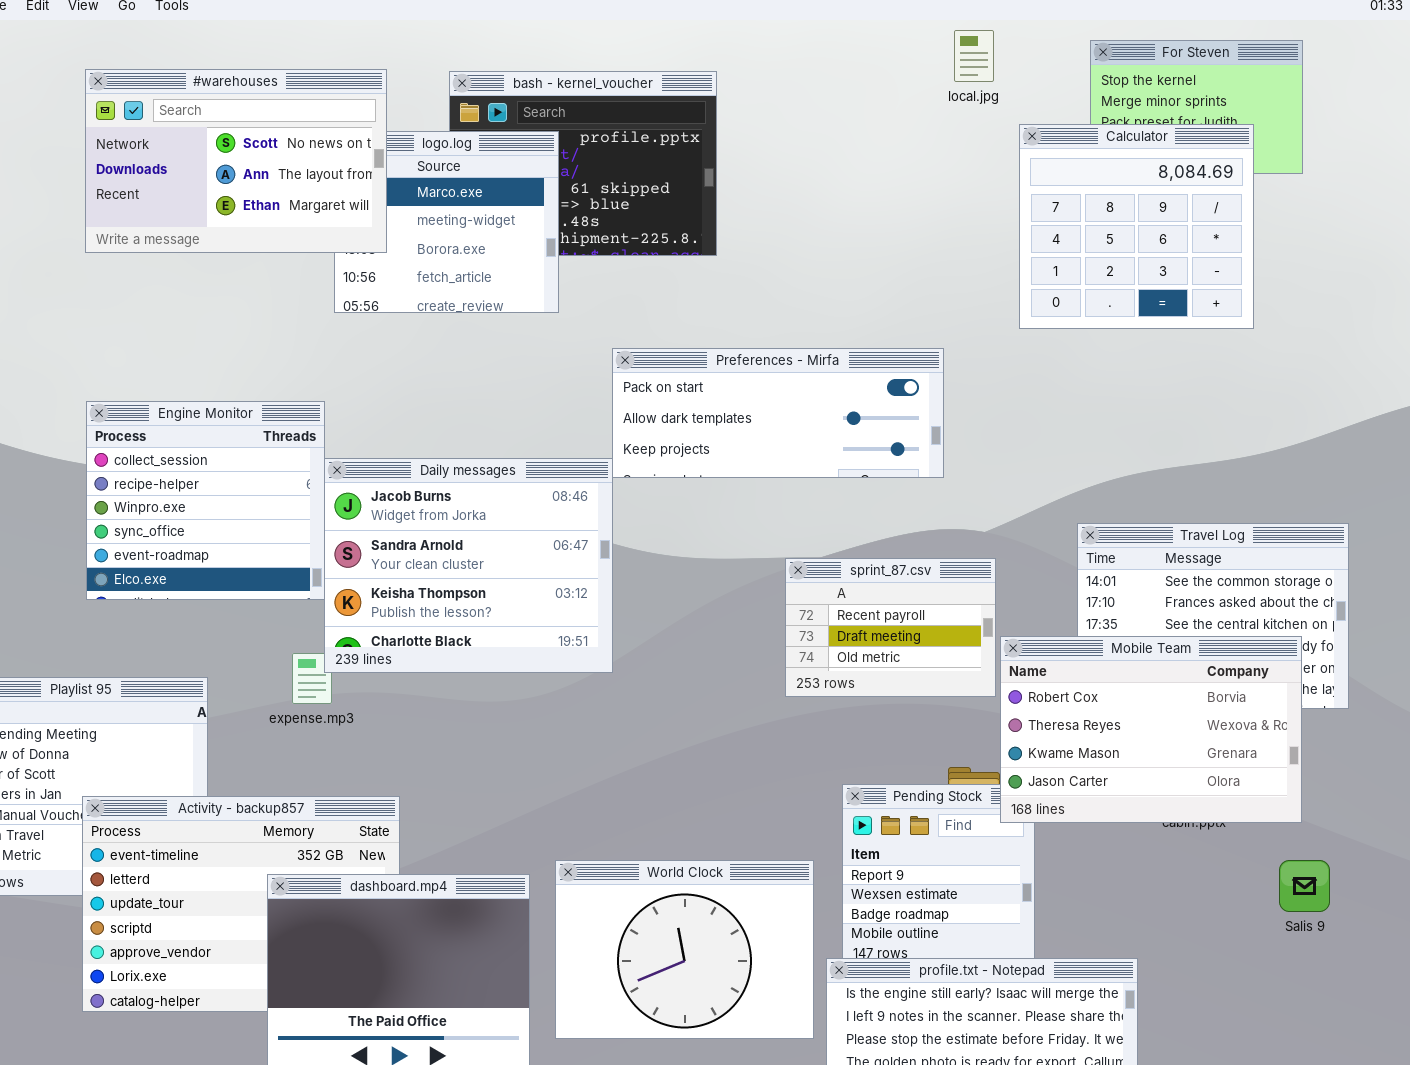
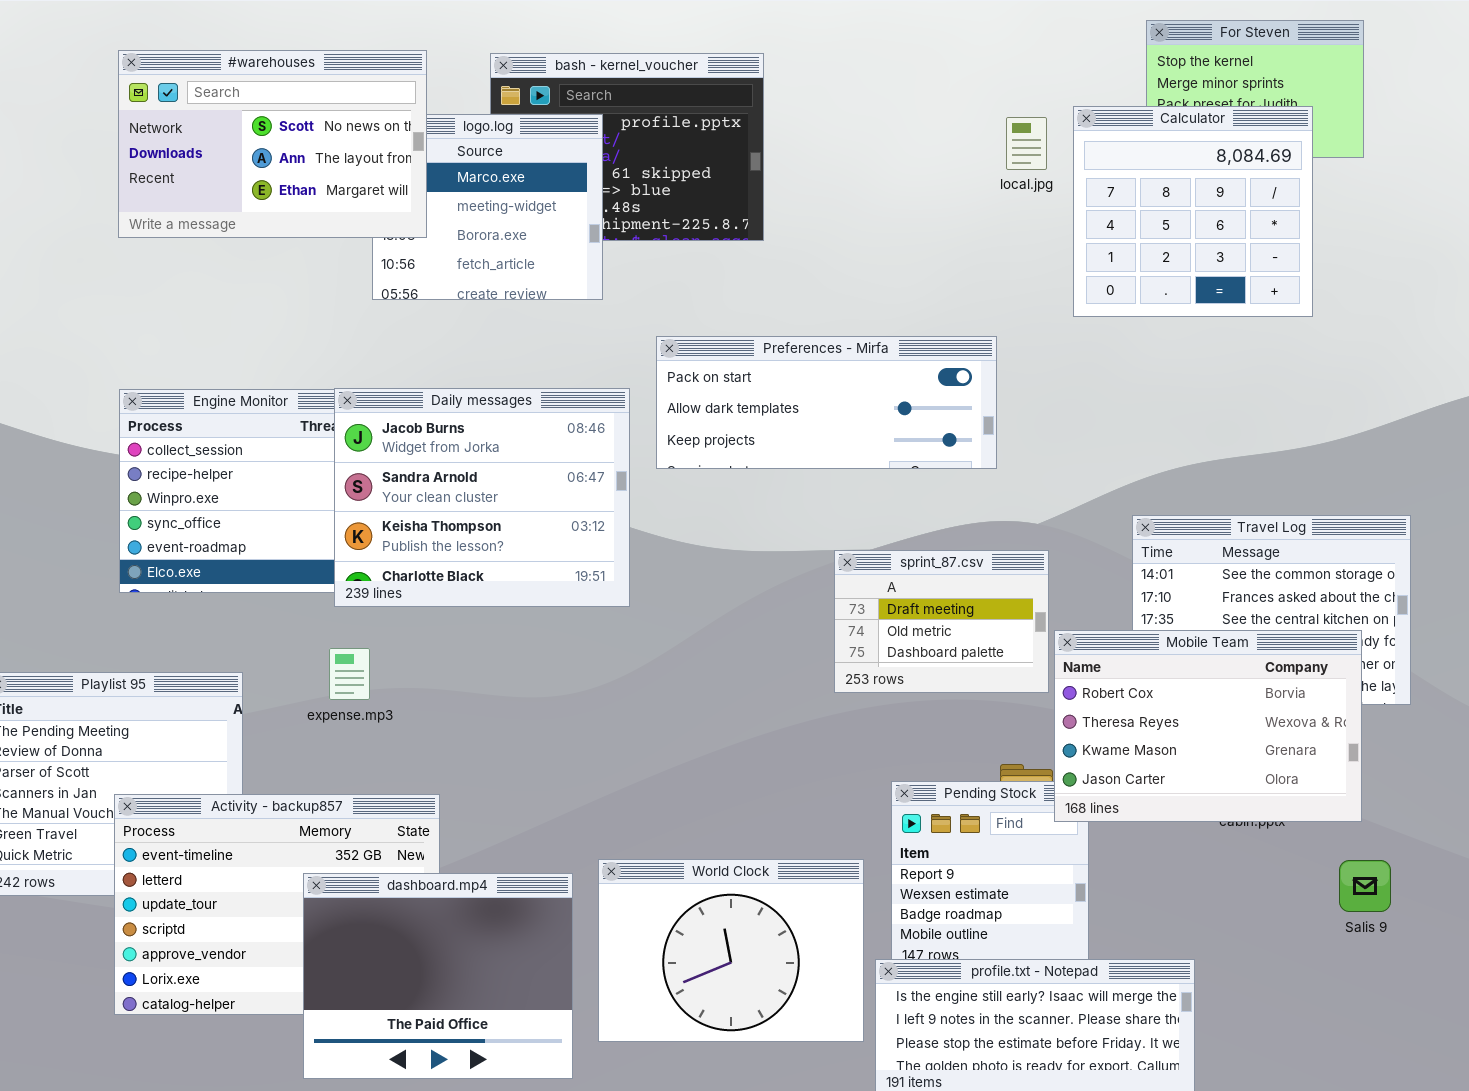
local.jpg: [954,30,994,82] -> [1006,117,1047,170], moved
Daily messages: [324,458,613,673] -> [334,388,630,607], moved
sprint_87.csv: [785,558,996,697] -> [834,550,1049,693], scrolled down 1 row

